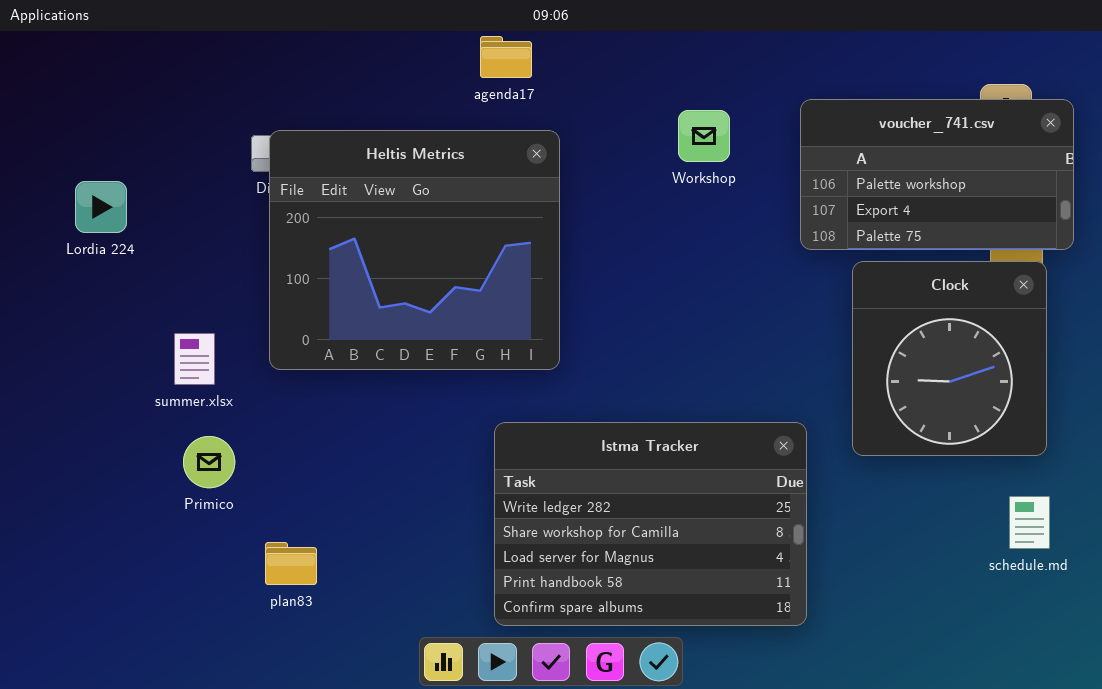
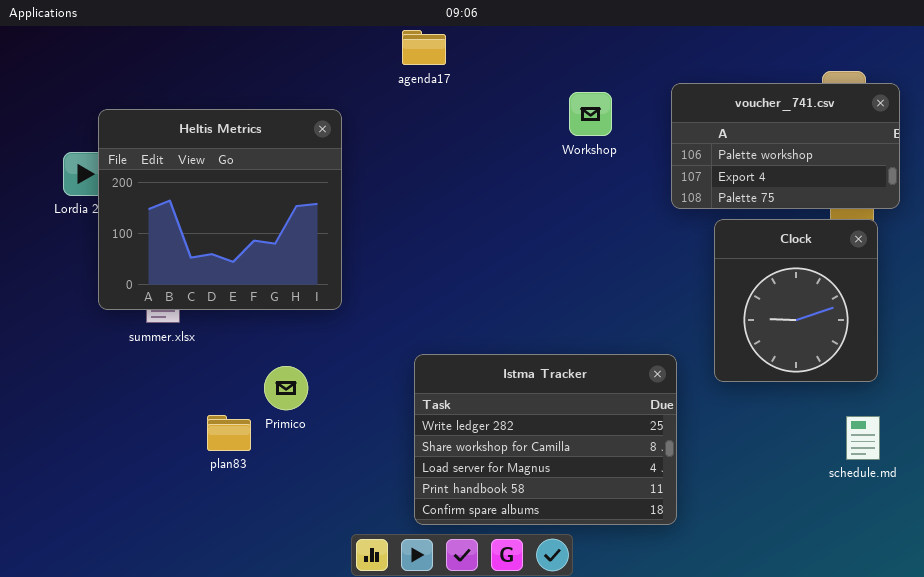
Heltis Metrics: [269,130,560,370] -> [98,109,342,310], moved
Primico: [183,436,235,488] -> [264,366,308,410], moved
plan83: [265,542,317,585] -> [207,415,251,451], moved

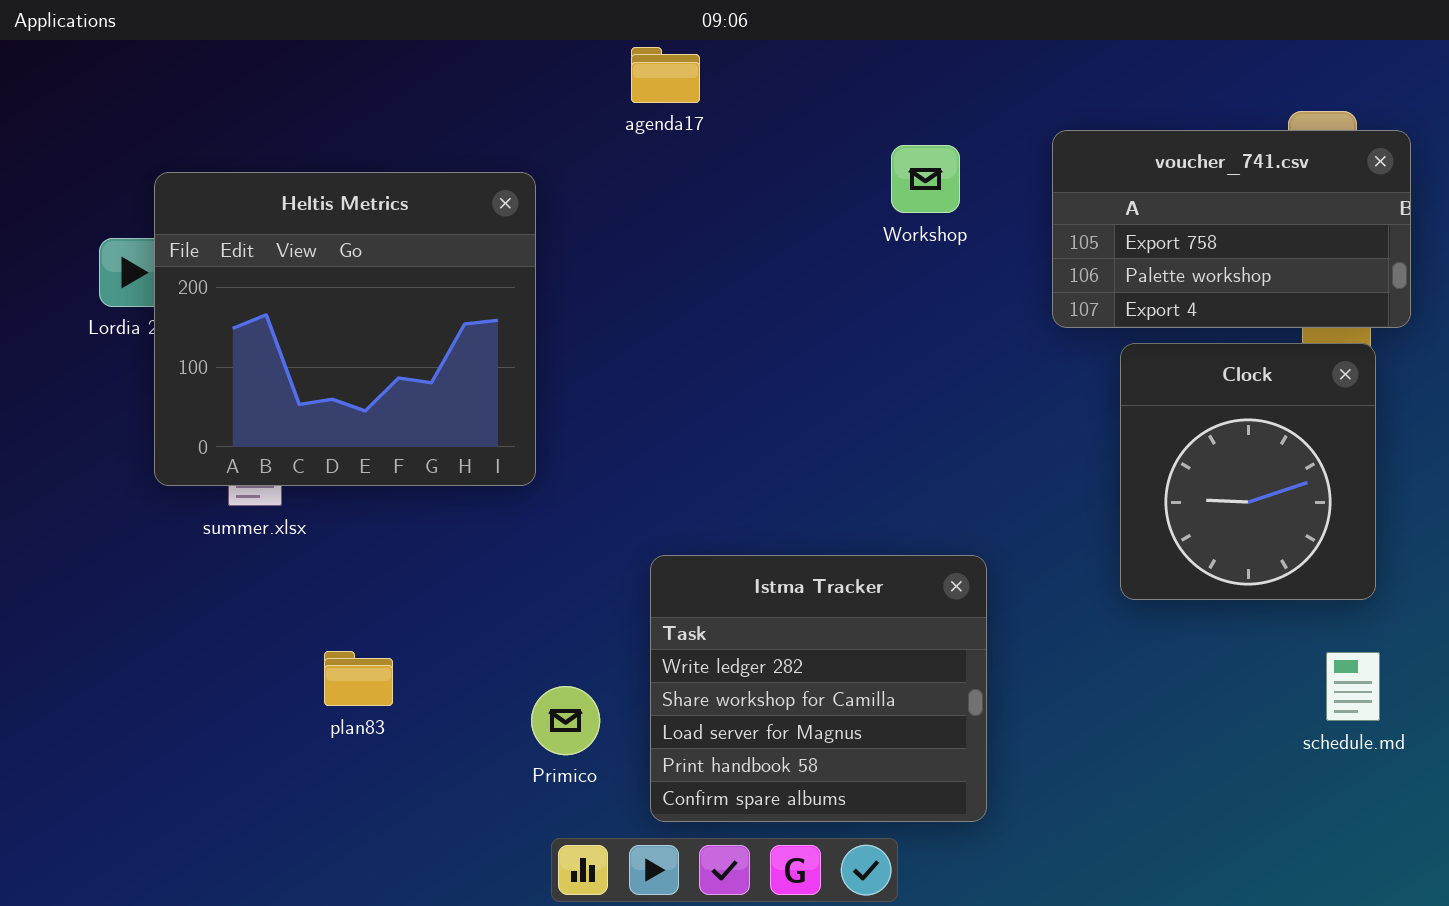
voucher_741.csv: [671,83,900,209] -> [1052,130,1411,328], scrolled up 1 row
Istma Tracker: [414,354,677,525] -> [650,555,987,822], resized
Primico: [264,366,308,410] -> [531,686,600,755], moved

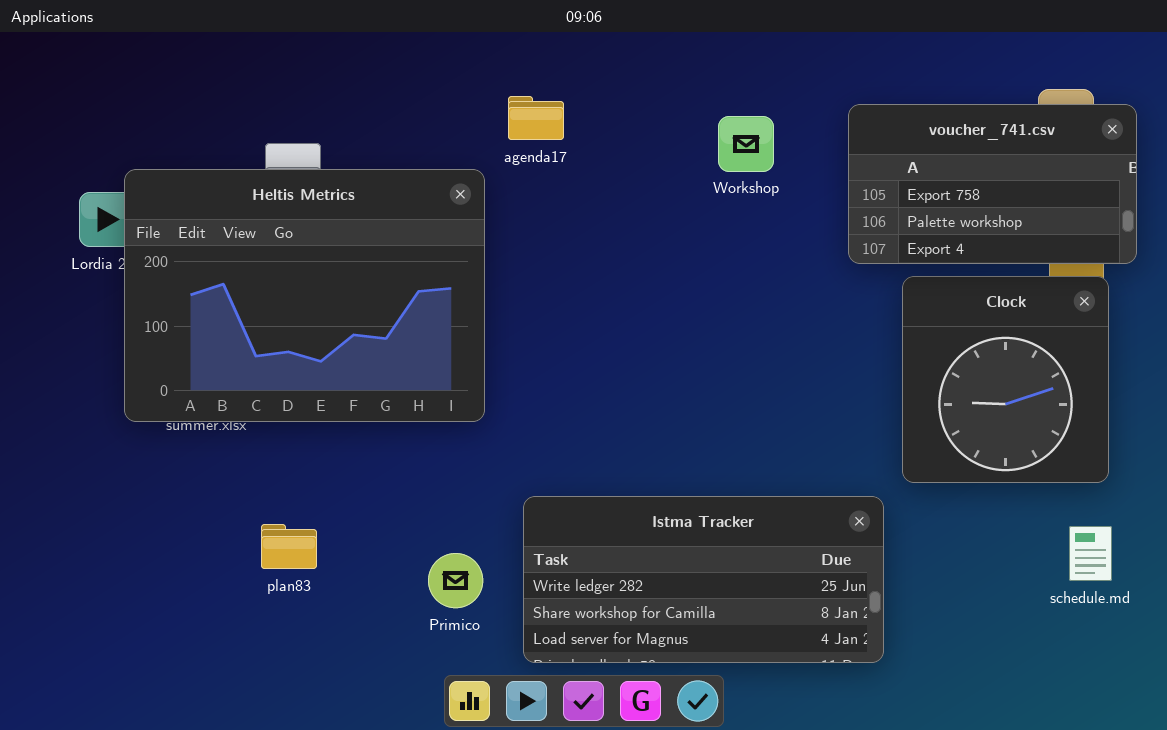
agenda17: [631,47,700,103] -> [508,96,564,140], moved
Heltis Metrics: [154,172,536,486] -> [124,169,485,422], moved, resized
Istma Tracker: [650,555,987,822] -> [523,496,884,663], resized

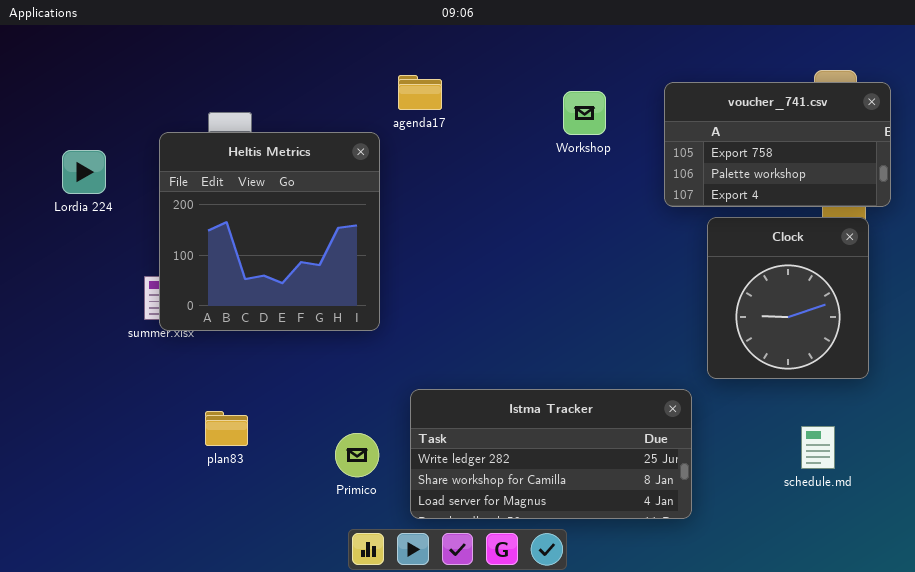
Heltis Metrics: [124,169,485,422] -> [159,132,380,331], resized
schedule.md: [1069,526,1112,581] -> [801,426,835,469], moved

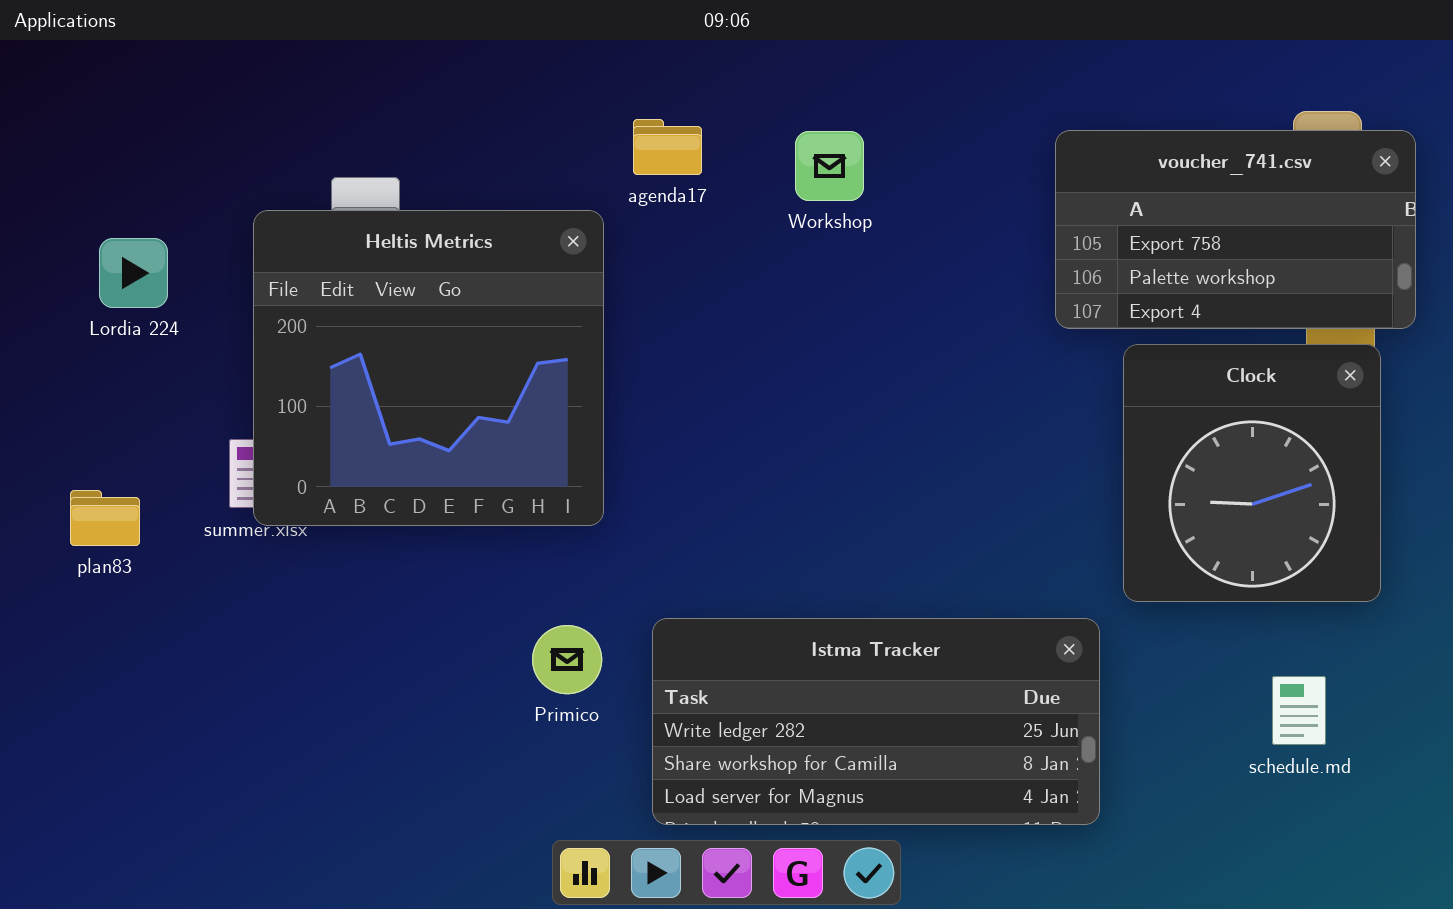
Workshop: [563,91,606,135] -> [795,131,864,201], moved
plan83: [205,411,248,446] -> [70,490,140,546], moved
Primico: [335,433,379,477] -> [532,625,602,694], moved

